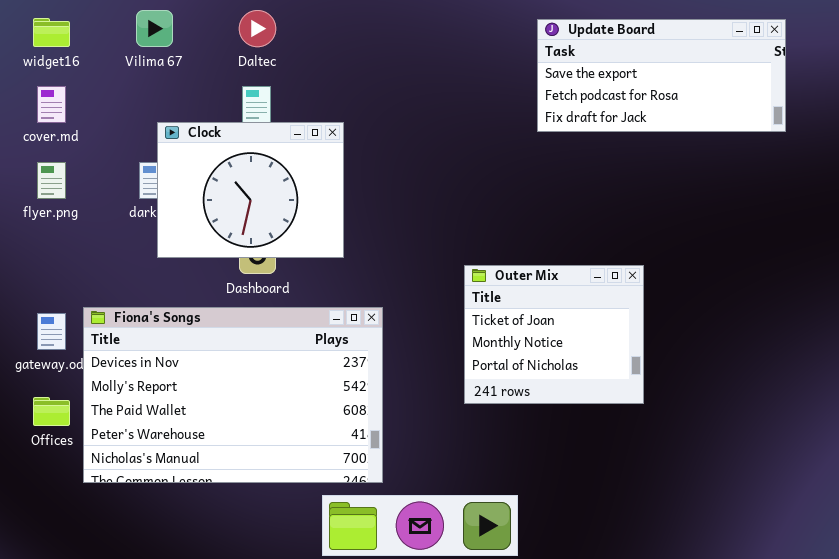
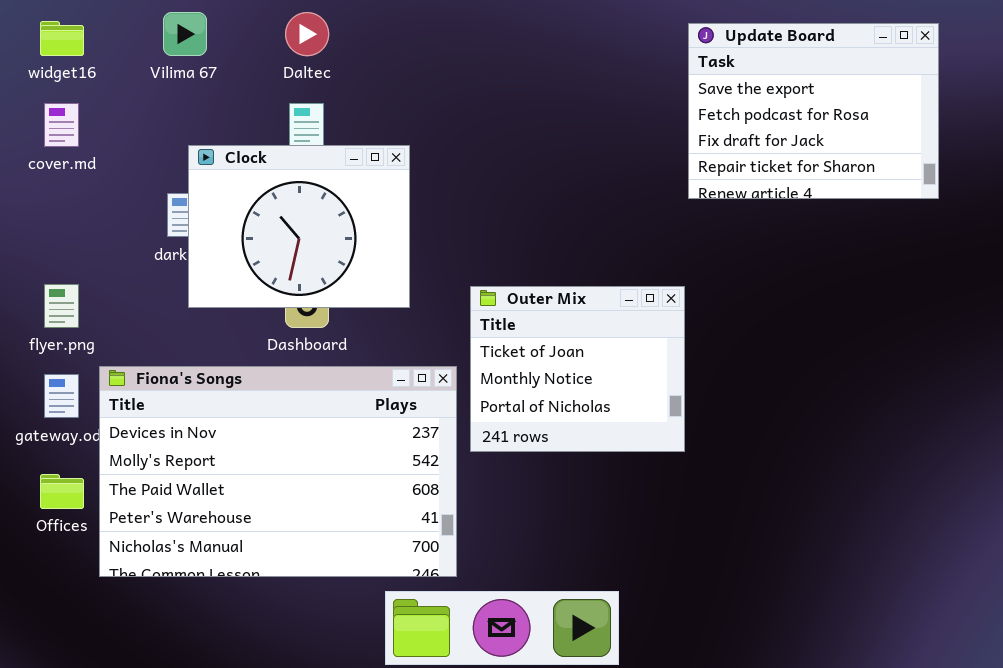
Update Board: [537,19,786,132] -> [688,23,939,199], resized
flyer.png: [37,162,66,199] -> [44,284,79,328], moved
Outer Mix: [464,265,644,404] -> [470,286,685,452], moved

